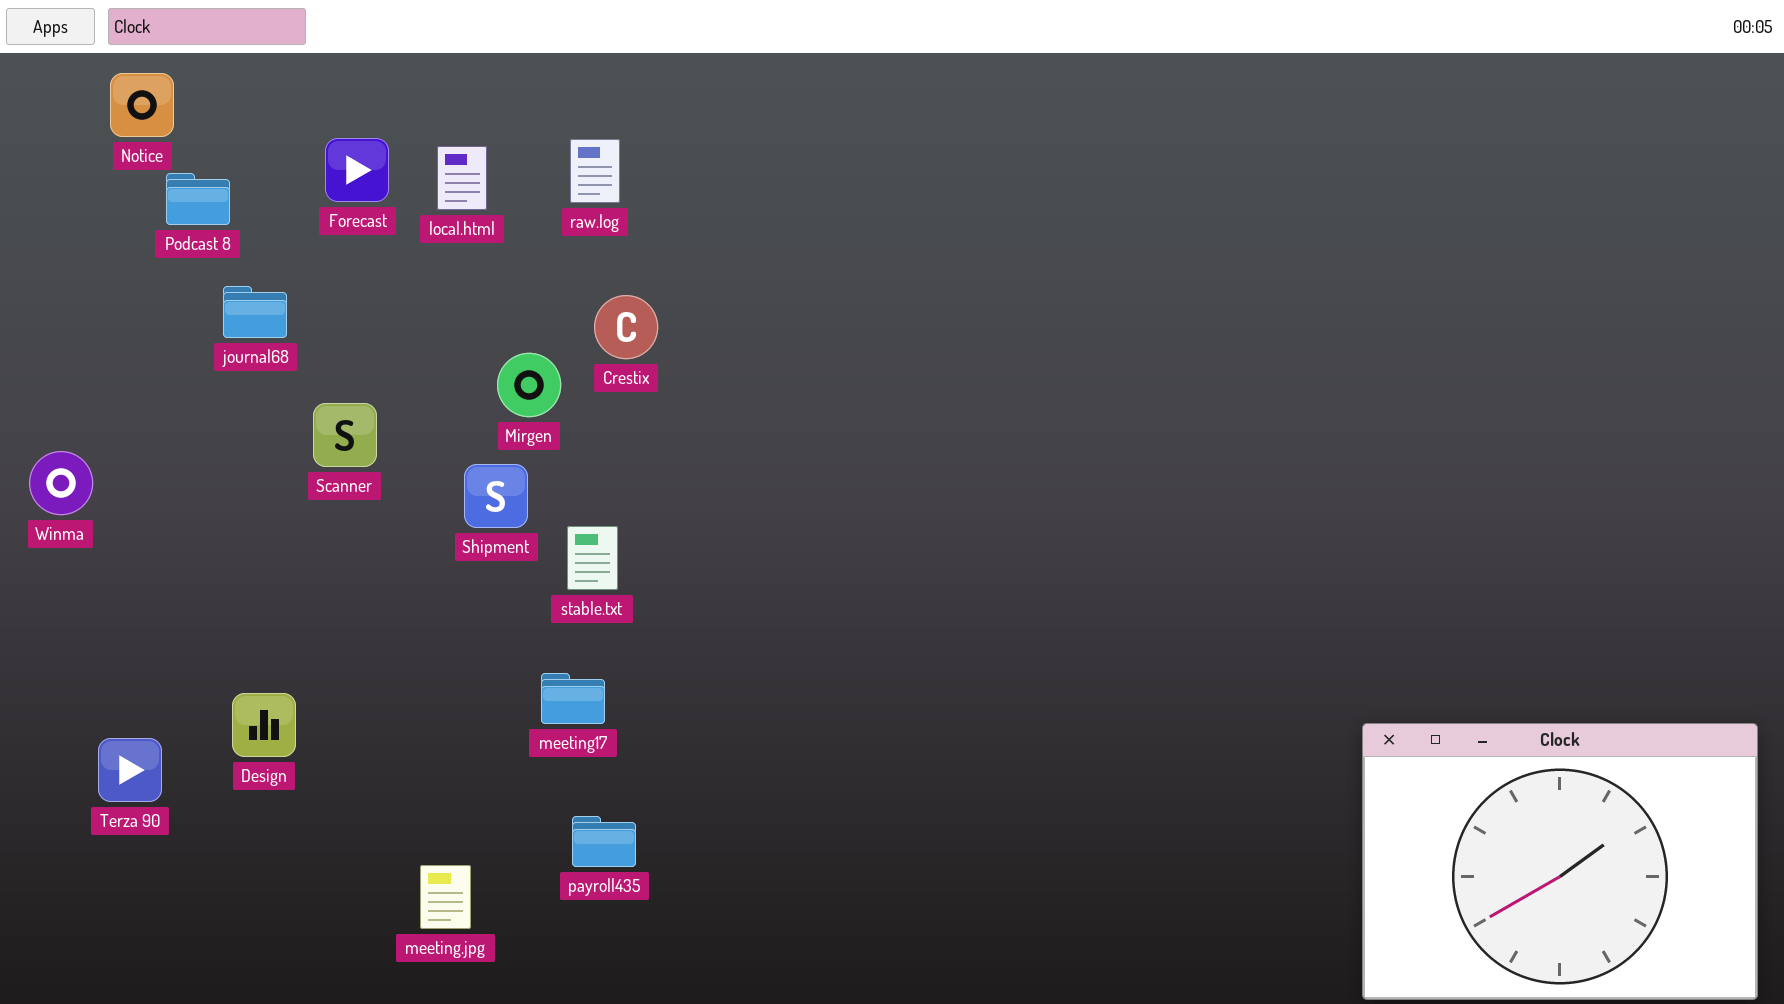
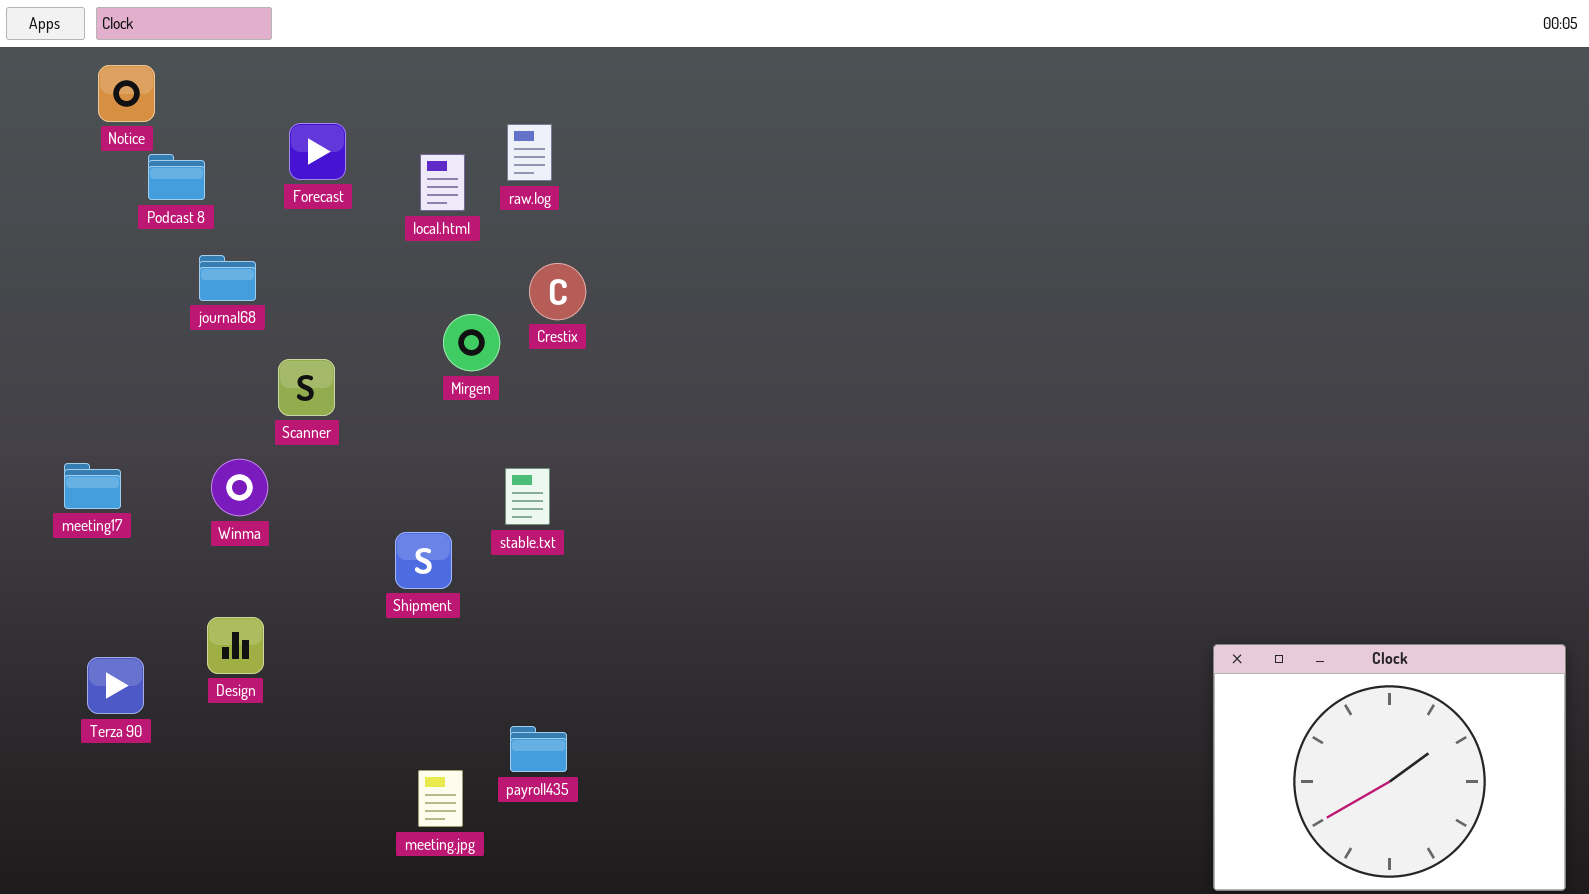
local.html: [437,146,487,210] -> [420,154,465,211], moved
Winma: [29,451,93,515] -> [211,459,268,516], moved
Shipment: [464,464,528,528] -> [395,532,452,589], moved
meeting17: [541,673,605,724] -> [64,463,121,509], moved
meeting.jpg: [420,865,471,929] -> [418,770,463,827], moved

